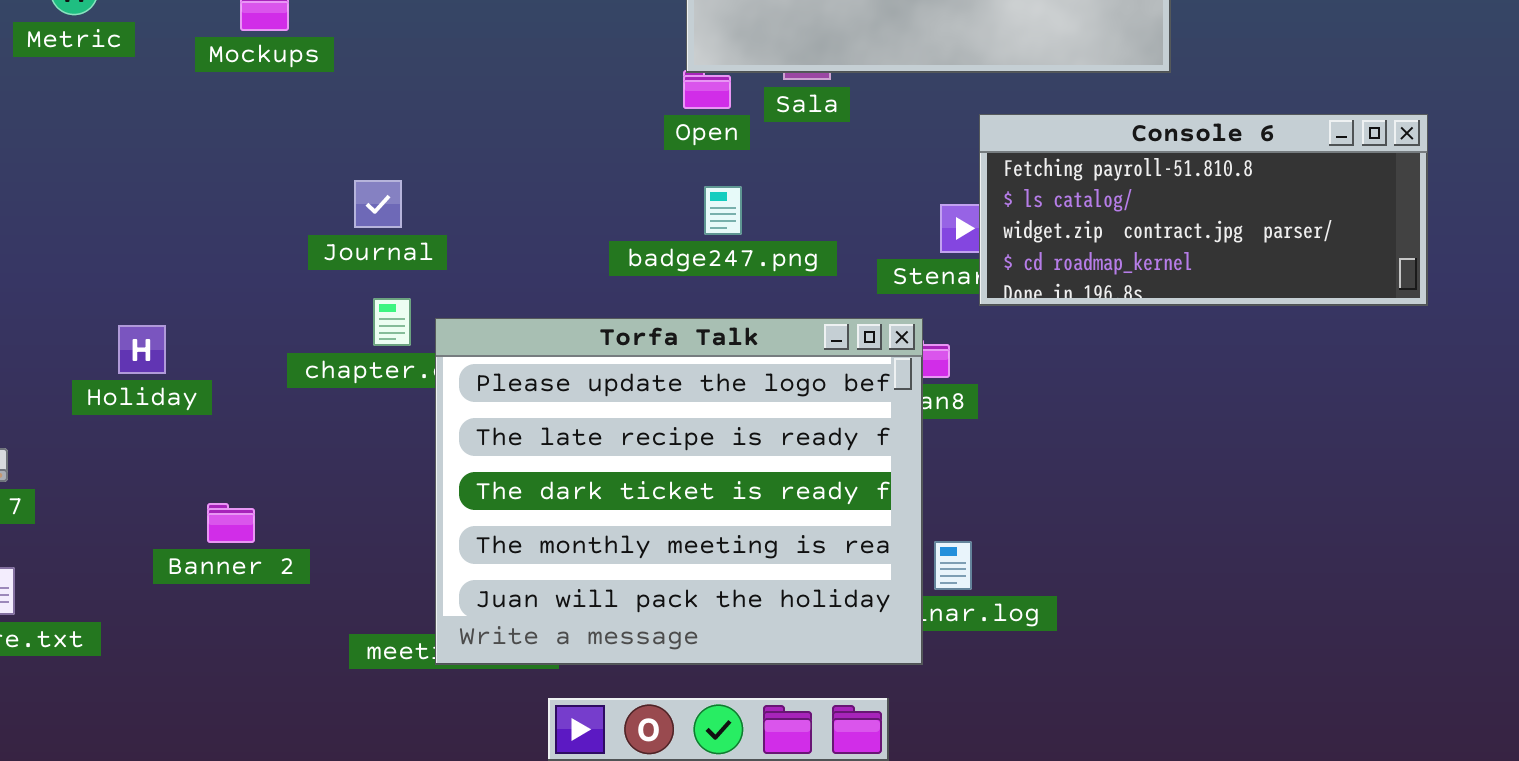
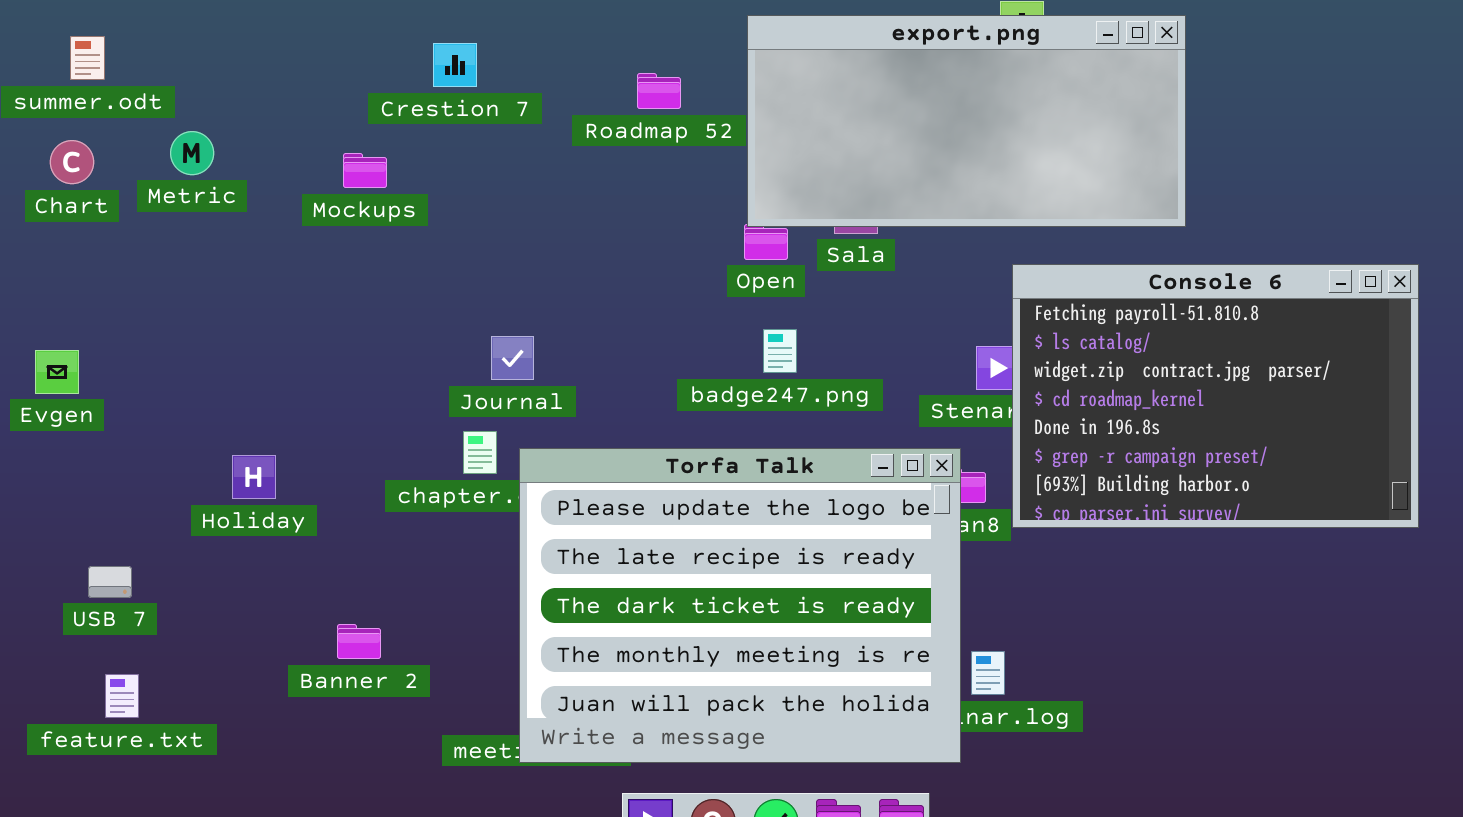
Console 6: [979,114,1428,306] -> [1012,264,1419,528], resized
Journal: [354,180,402,228] -> [491,336,534,380], moved
Banner 2: [207,503,255,543] -> [337,624,381,659], moved

